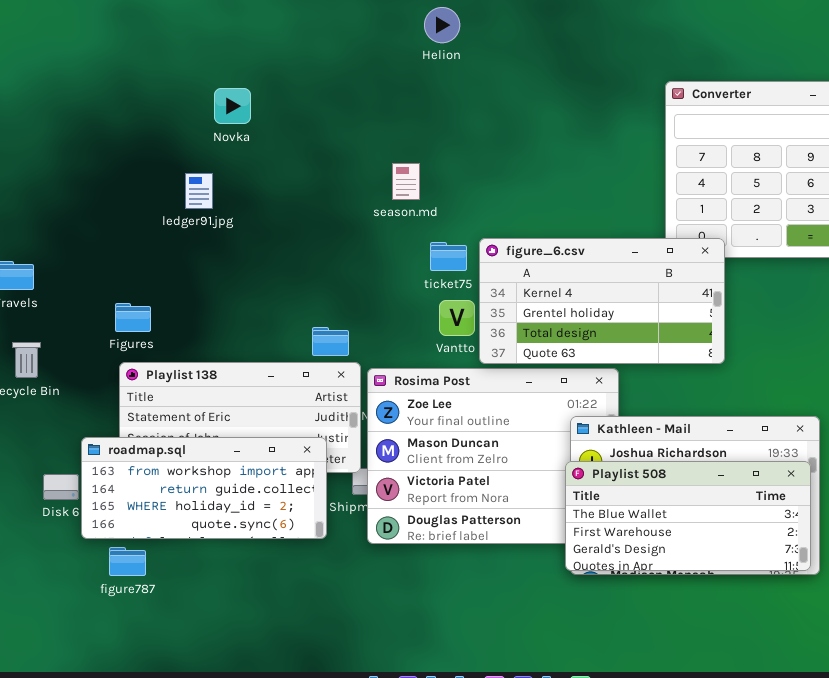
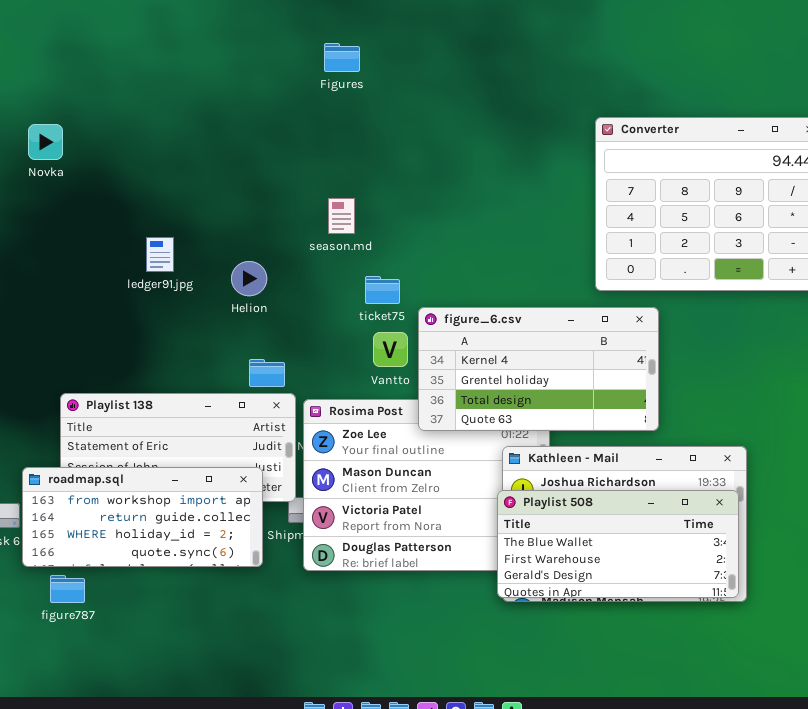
Helion: [424,7,460,43] -> [231,261,267,296], moved
Novka: [214,88,251,124] -> [28,124,63,160], moved
ledger91.jpg: [185,173,213,209] -> [146,237,174,272], moved
figure_6.csv: [479,238,725,364] -> [418,307,659,431], moved
Figures: [115,303,151,332] -> [324,43,360,72], moved

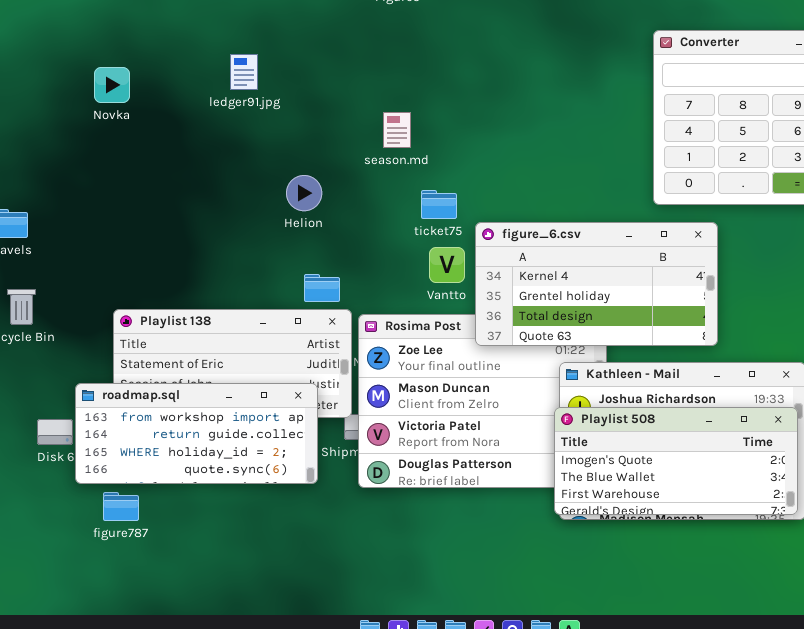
Novka: [28,124,63,160] -> [94,67,130,103], moved
ledger91.jpg: [146,237,174,272] -> [230,54,258,90], moved
Playlist 508: [497,490,739,598] -> [554,407,798,515], scrolled up 1 row

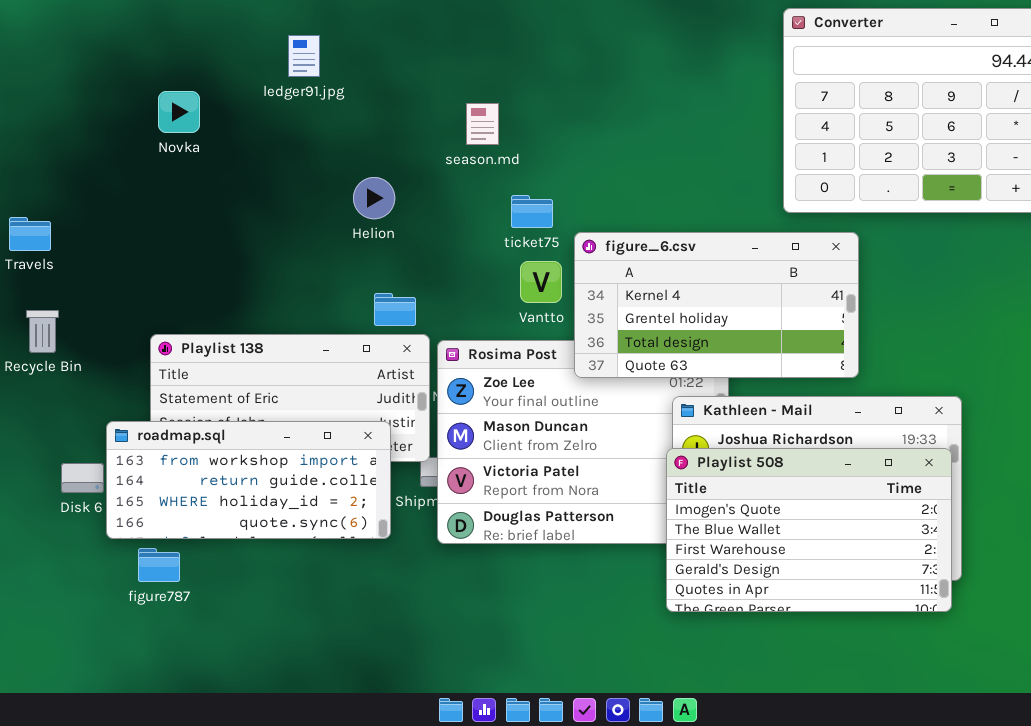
Novka: [94,67,130,103] -> [158,91,200,133], moved
Playlist 508: [554,407,798,515] -> [666,448,952,612], resized

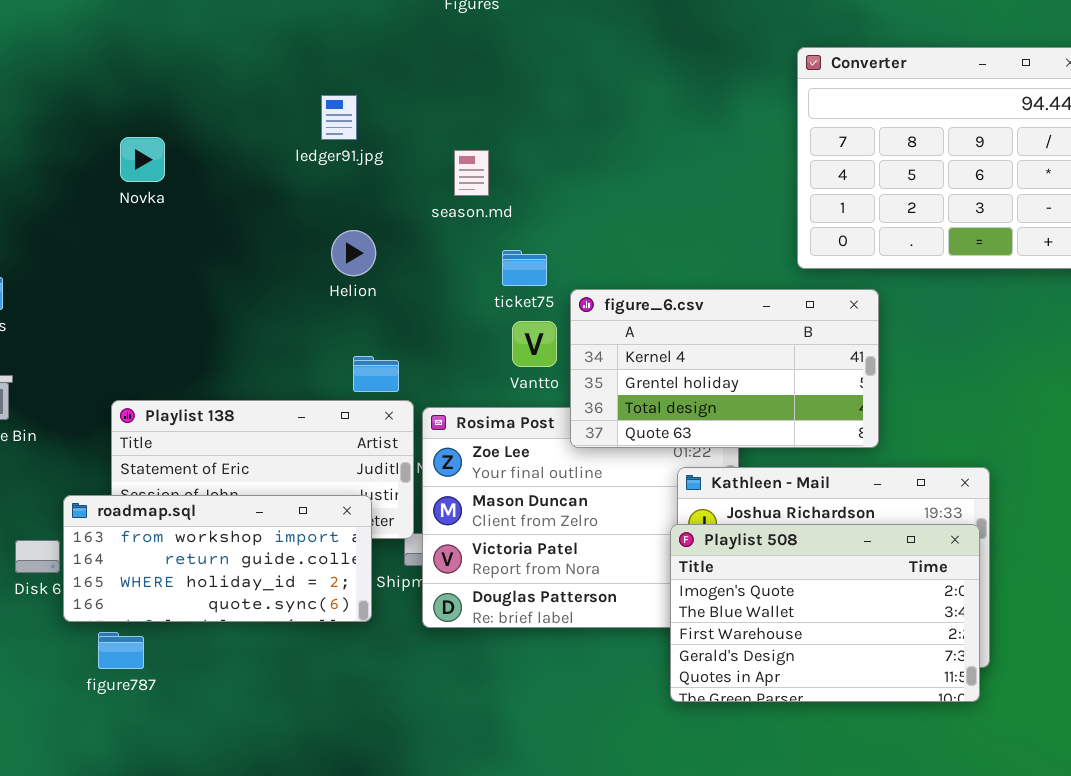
ledger91.jpg: [288,35,320,77] -> [321,95,357,140], moved

